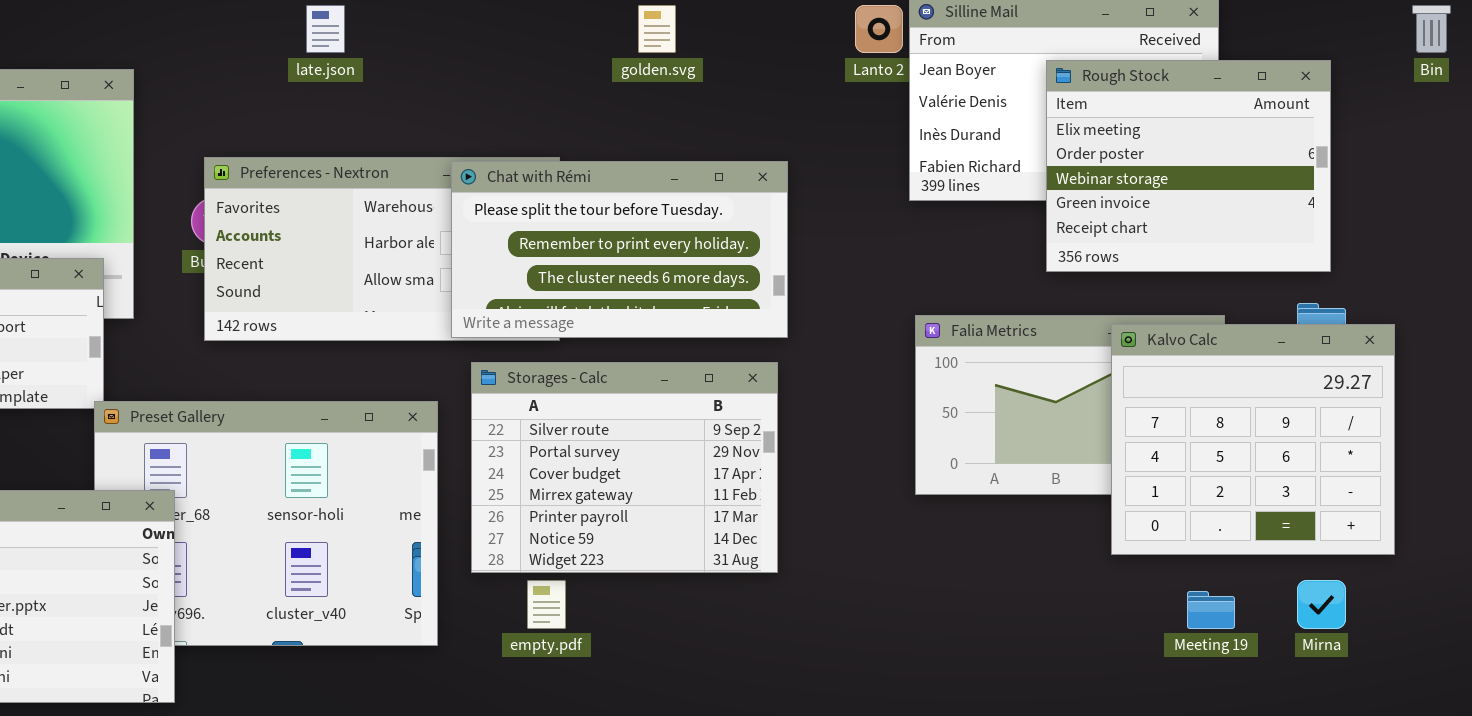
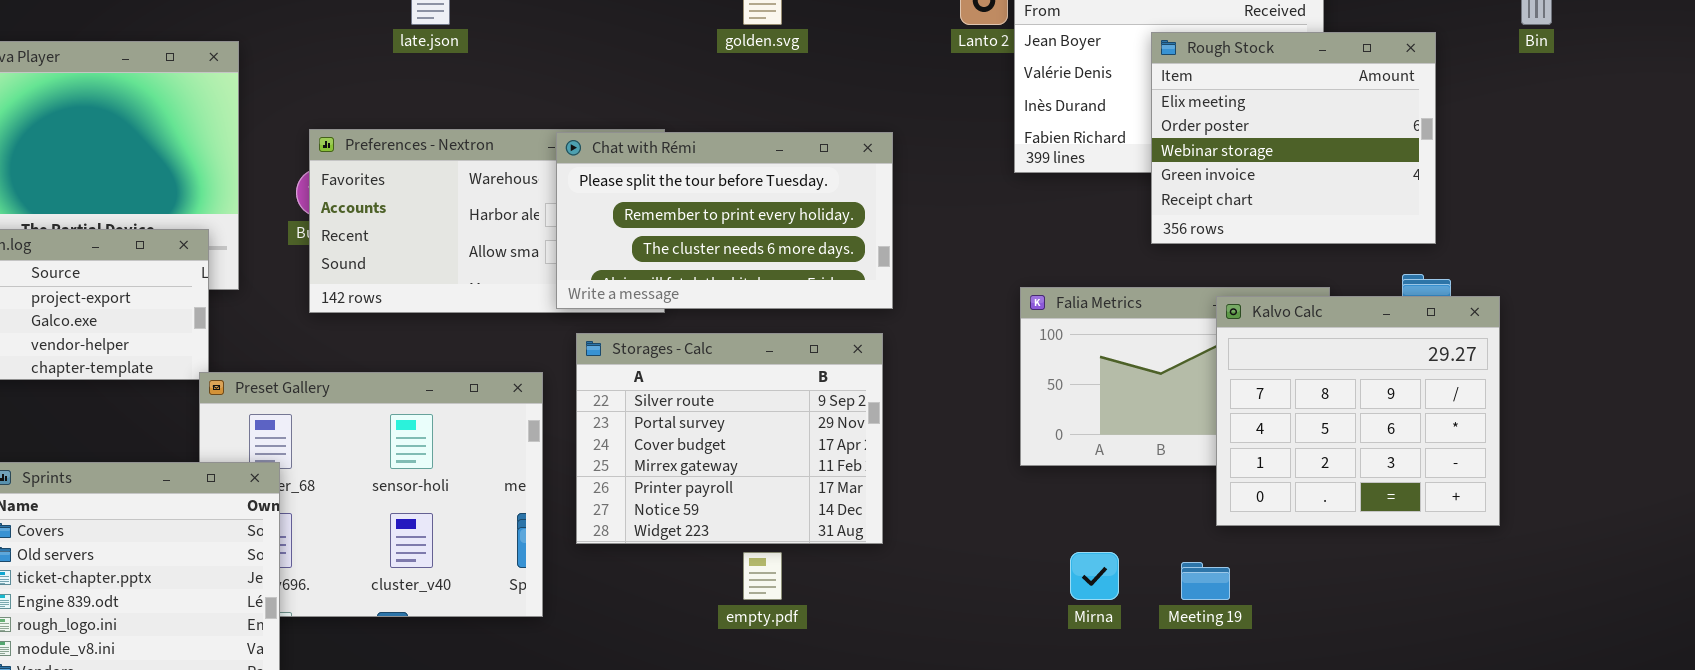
empty.pdf: [527,580,566,629] -> [743,552,782,600], moved
Mirna: [1297,580,1346,629] -> [1070,552,1119,600], moved
Meeting 19: [1187,591,1235,629] -> [1181,562,1230,600], moved

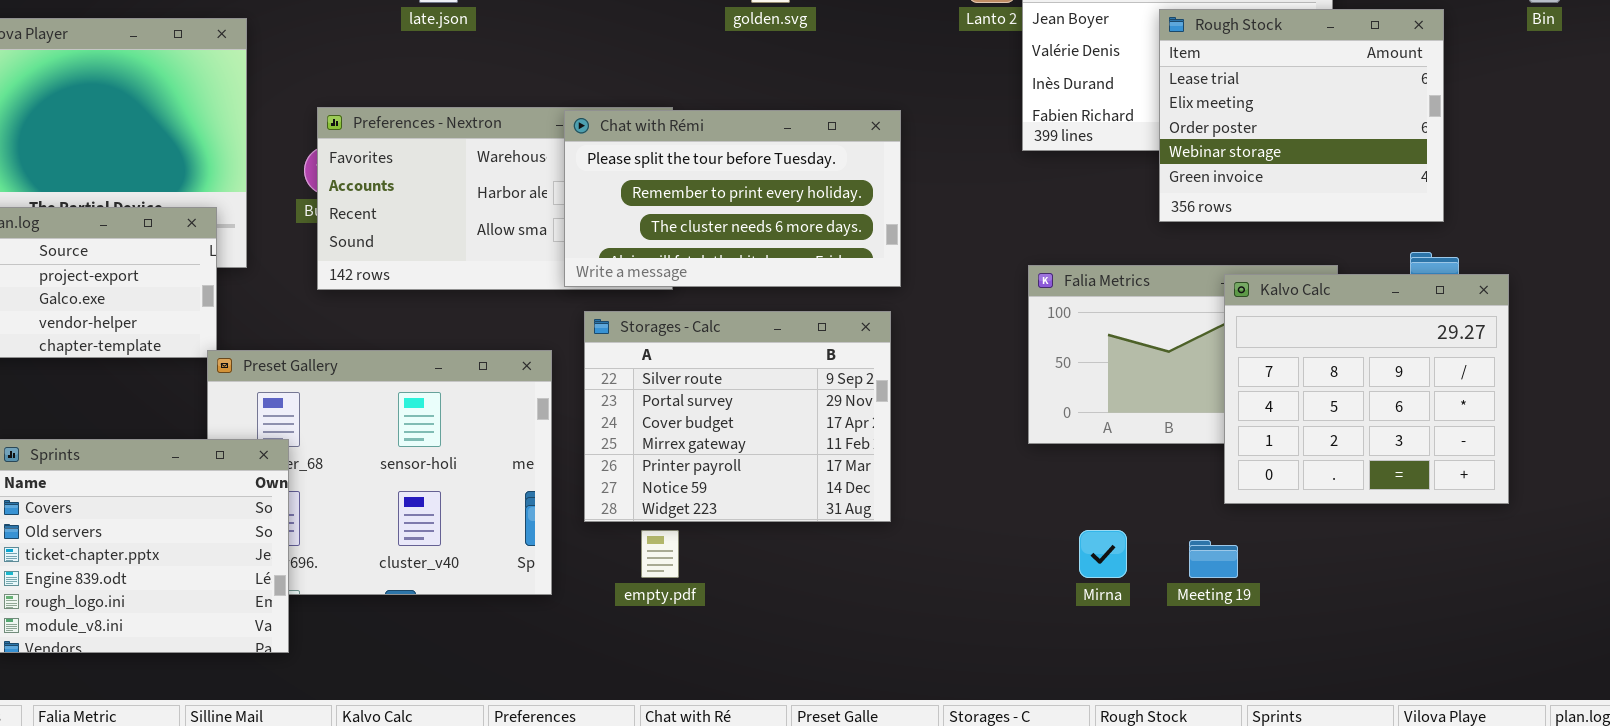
Rough Stock: [1151,32,1436,244] -> [1159,9,1444,222], scrolled up 1 row
empty.pdf: [743,552,782,600] -> [641,530,679,578], moved

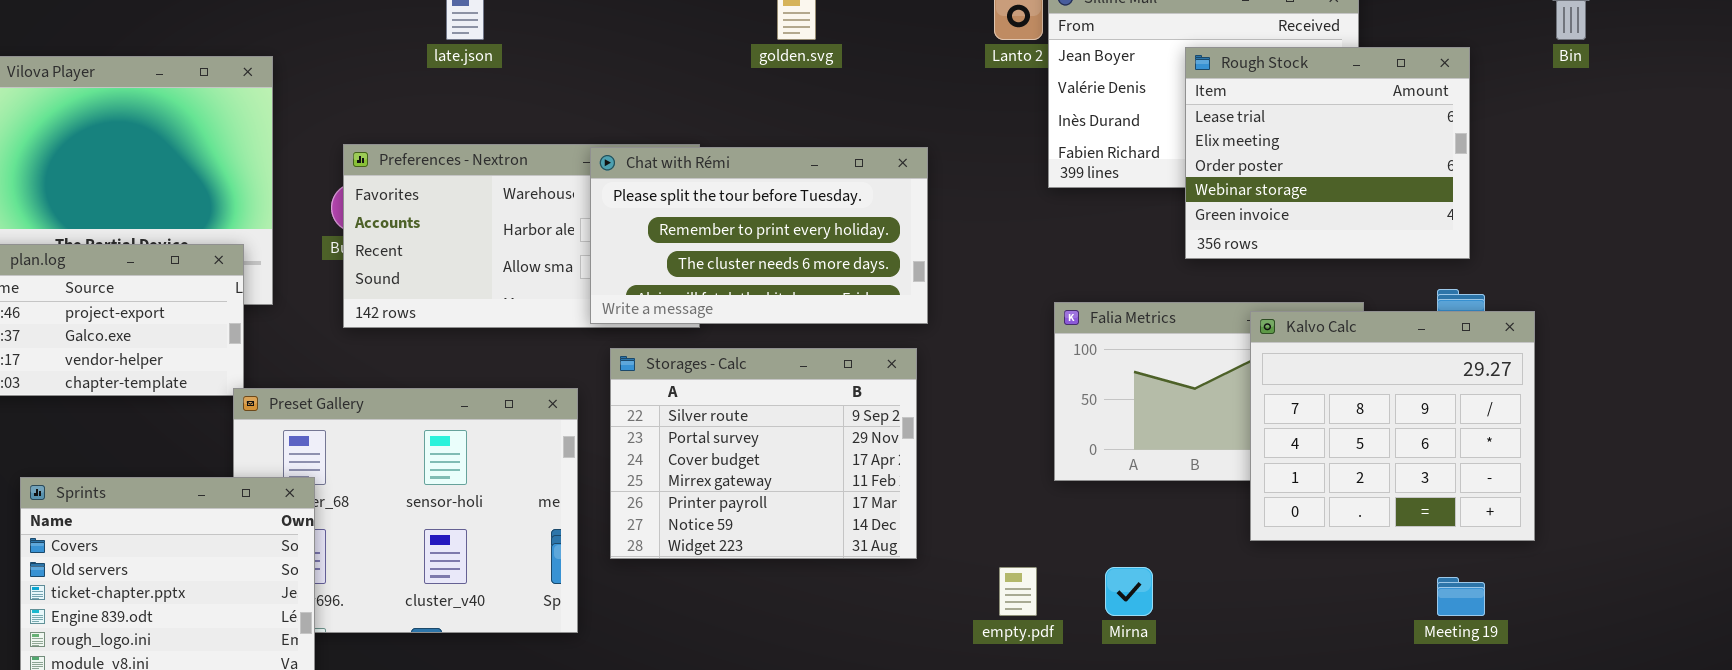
empty.pdf: [641,530,679,578] -> [999,567,1037,616], moved
Meeting 19: [1189,540,1238,578] -> [1437,577,1485,616], moved

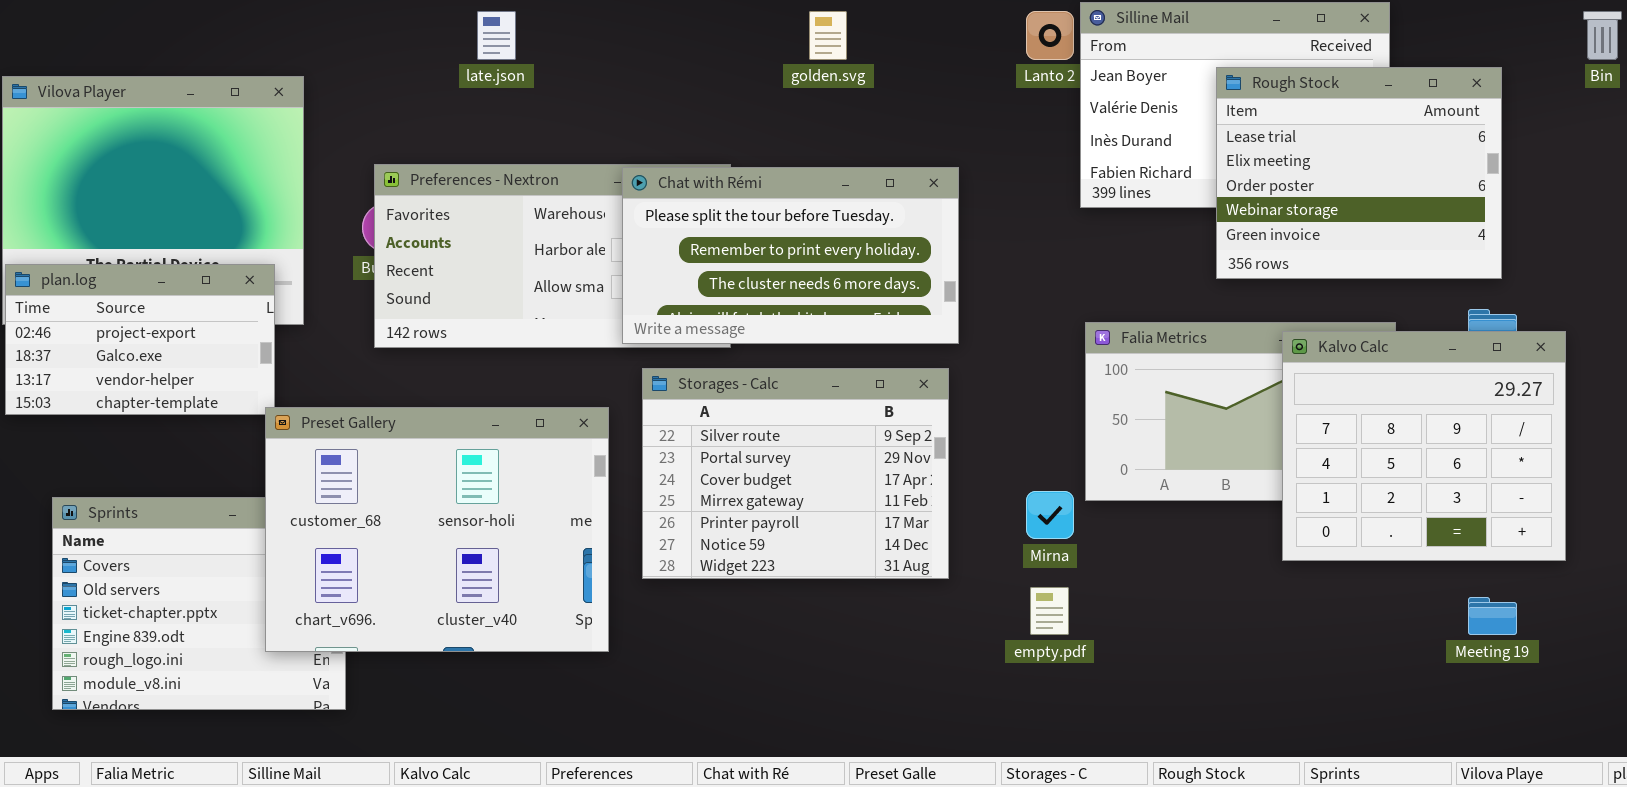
Preset Gallery: [233,388,578,633] -> [265,407,609,652], raised
Mirna: [1105,567,1153,616] -> [1026,491,1074,539], moved

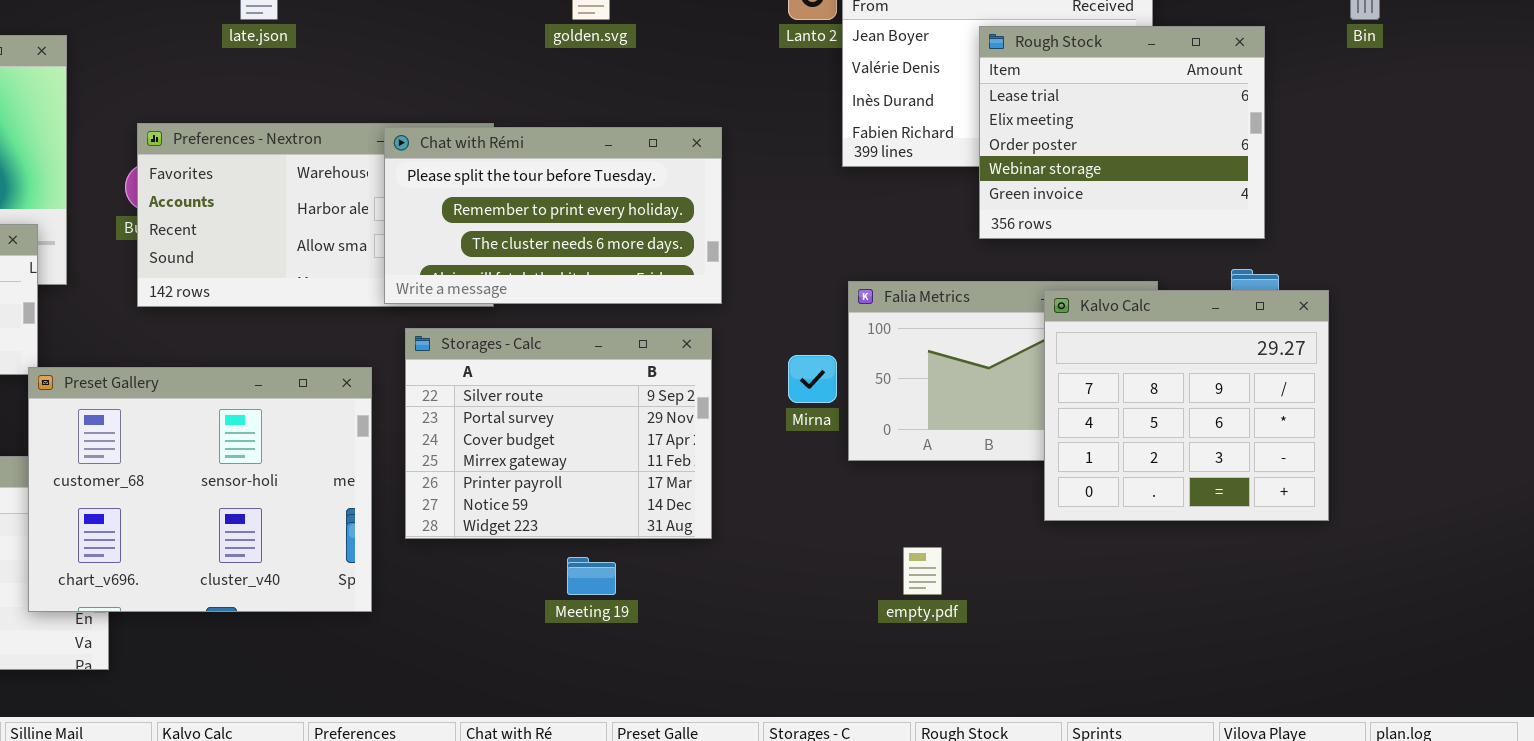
Mirna: [1026,491,1074,539] -> [788,355,837,403], moved
empty.pdf: [1030,587,1069,635] -> [903,547,942,595], moved
Meeting 19: [1468,597,1517,635] -> [567,557,616,595], moved

